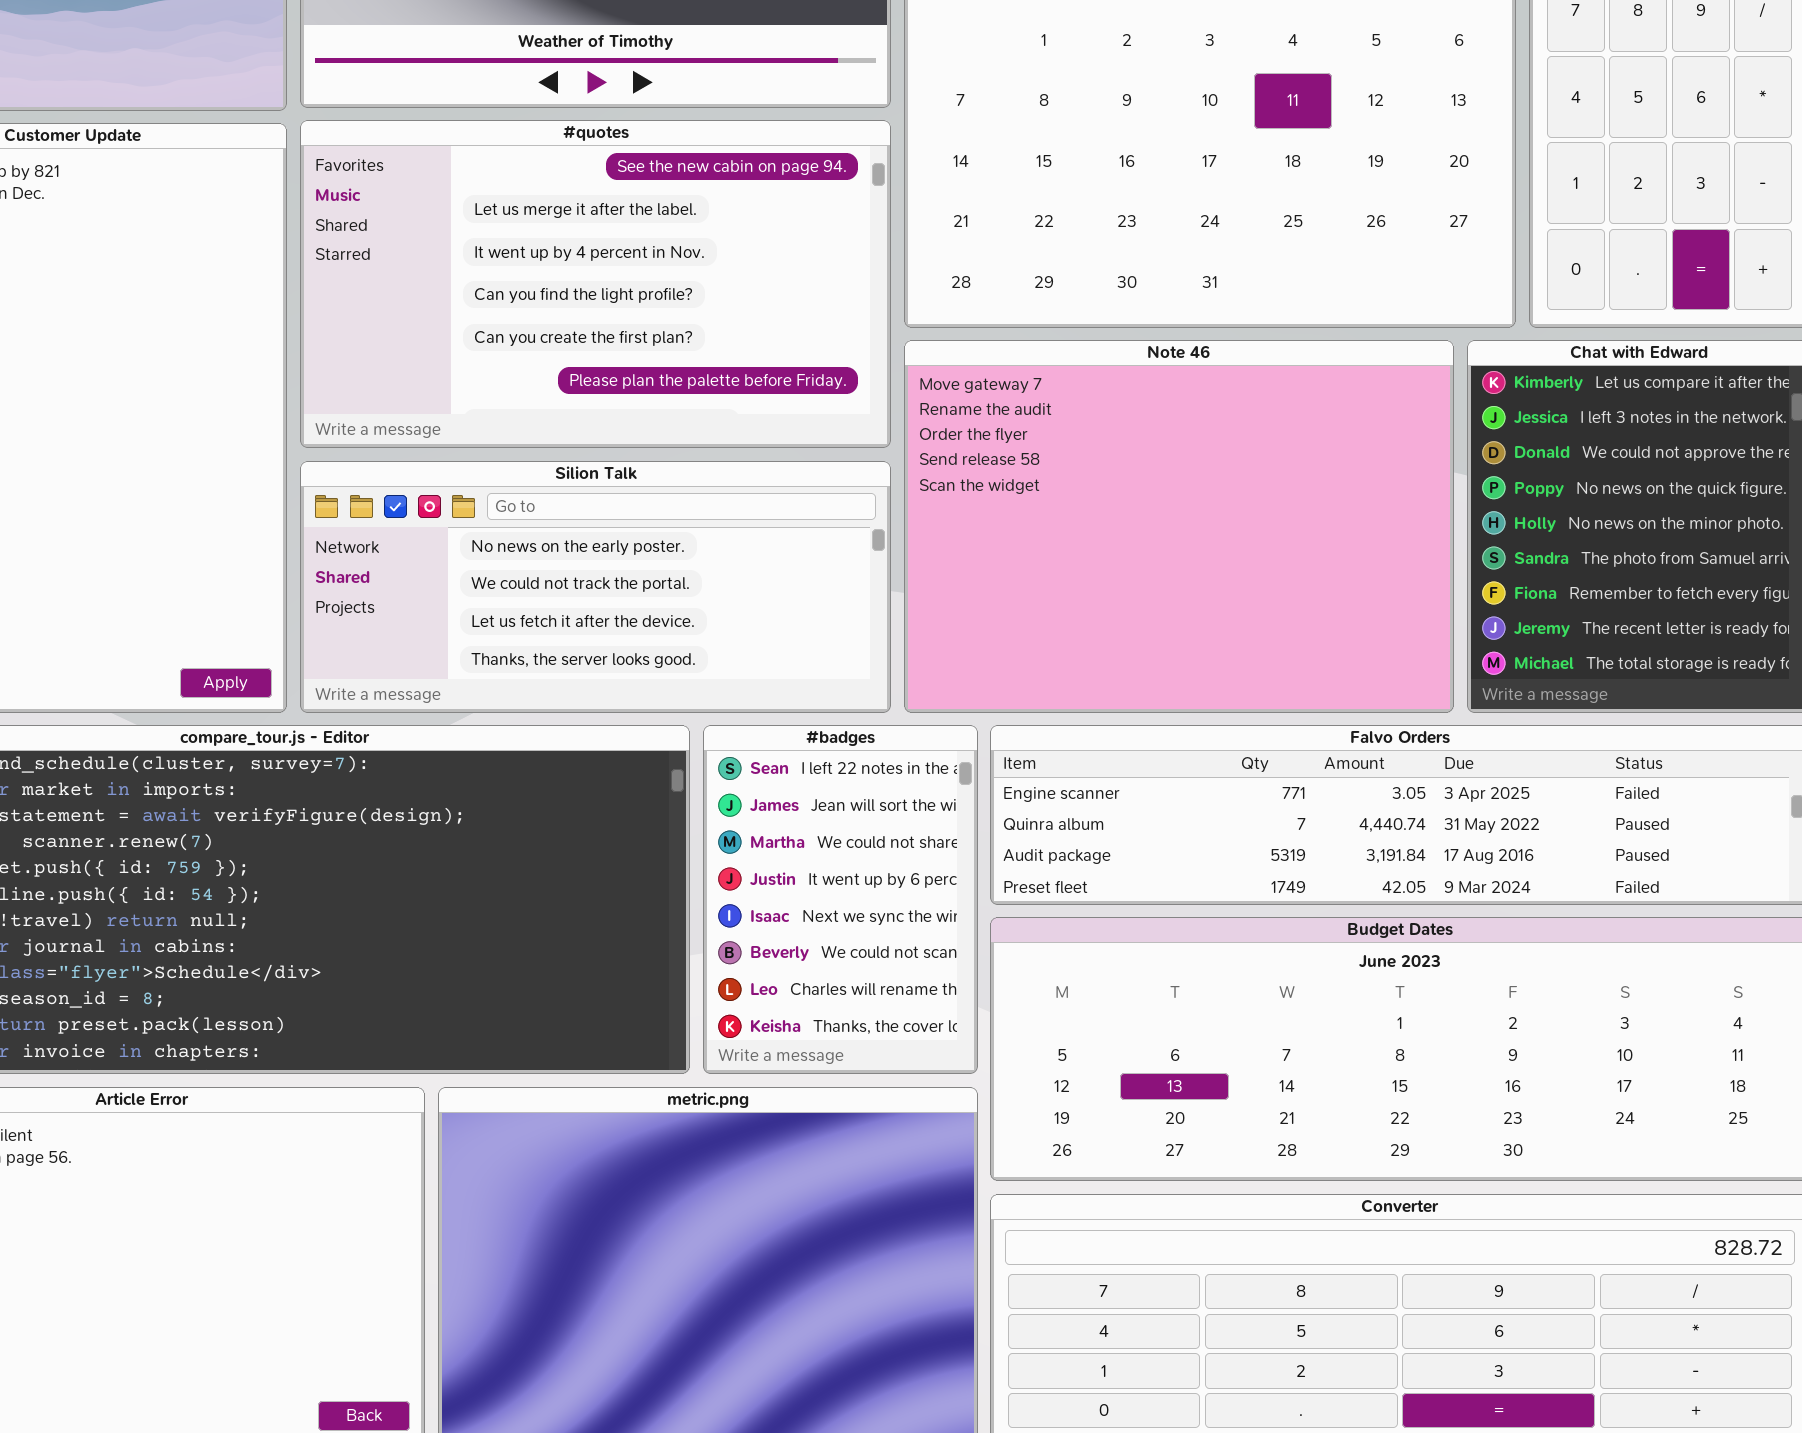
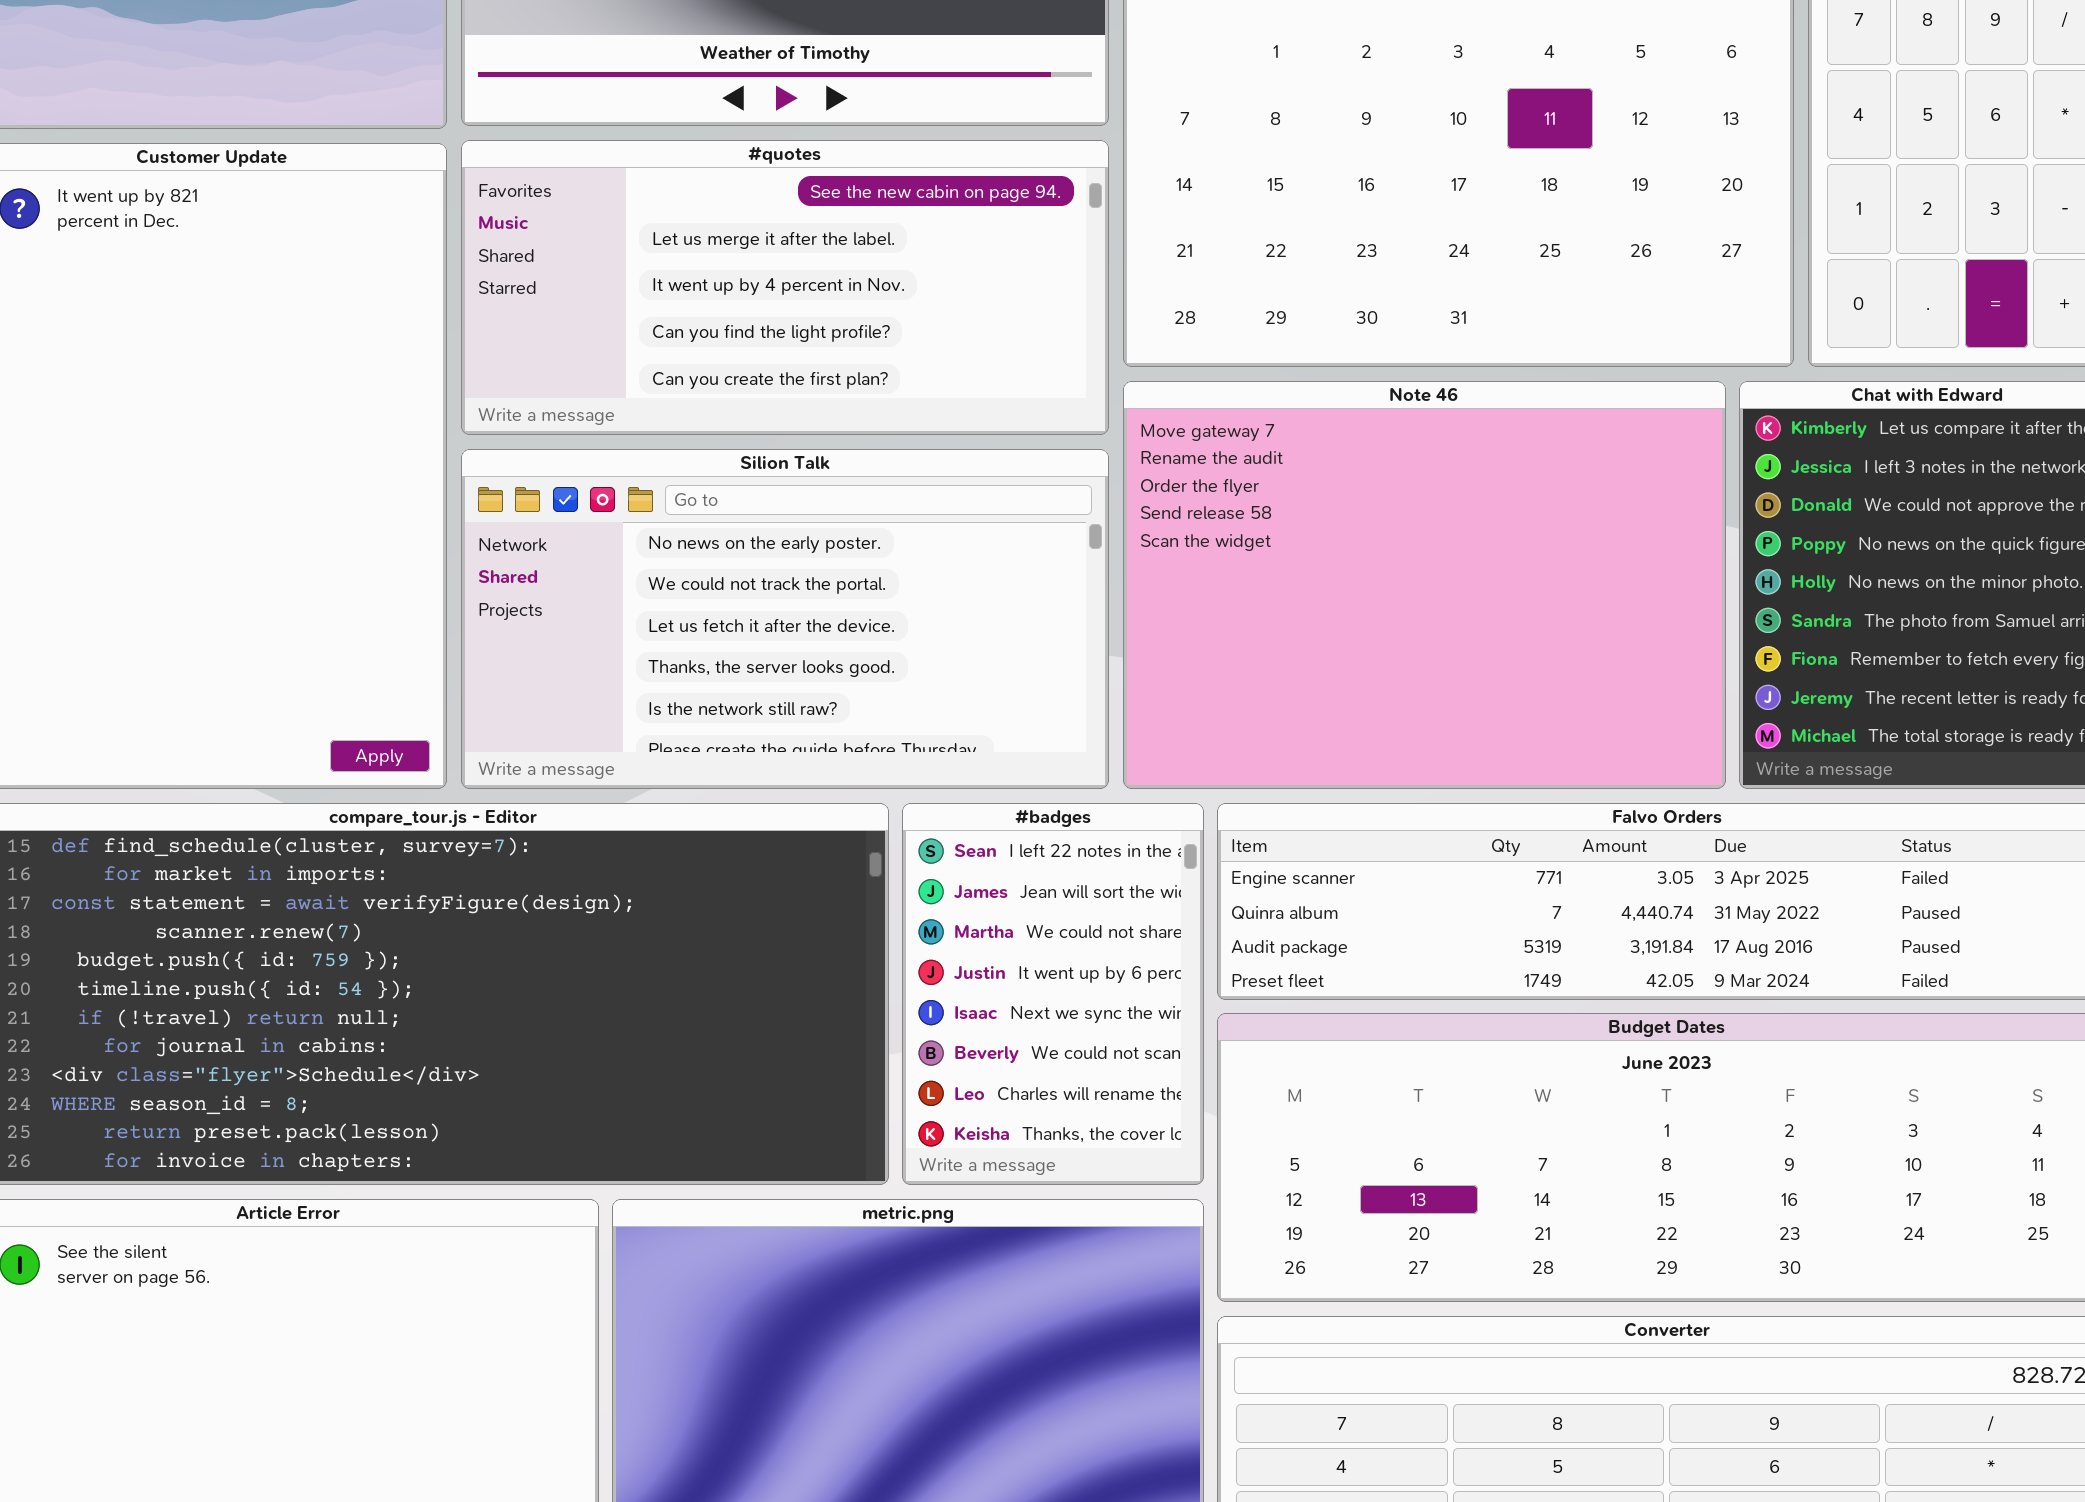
#quotes: [300,120,891,448] -> [461,140,1109,435], resized
Silion Talk: [300,461,891,713] -> [461,449,1109,789], resized

